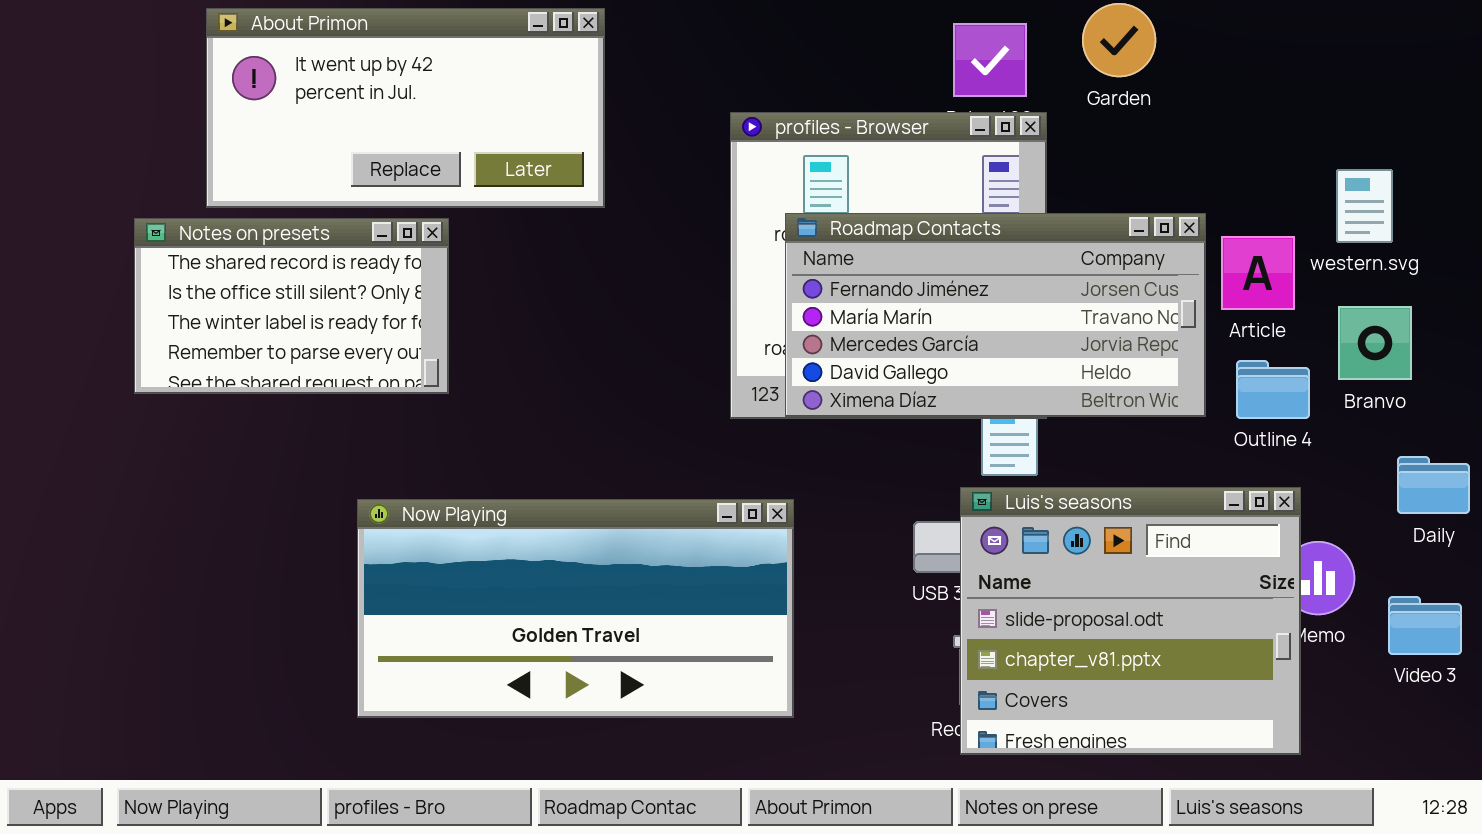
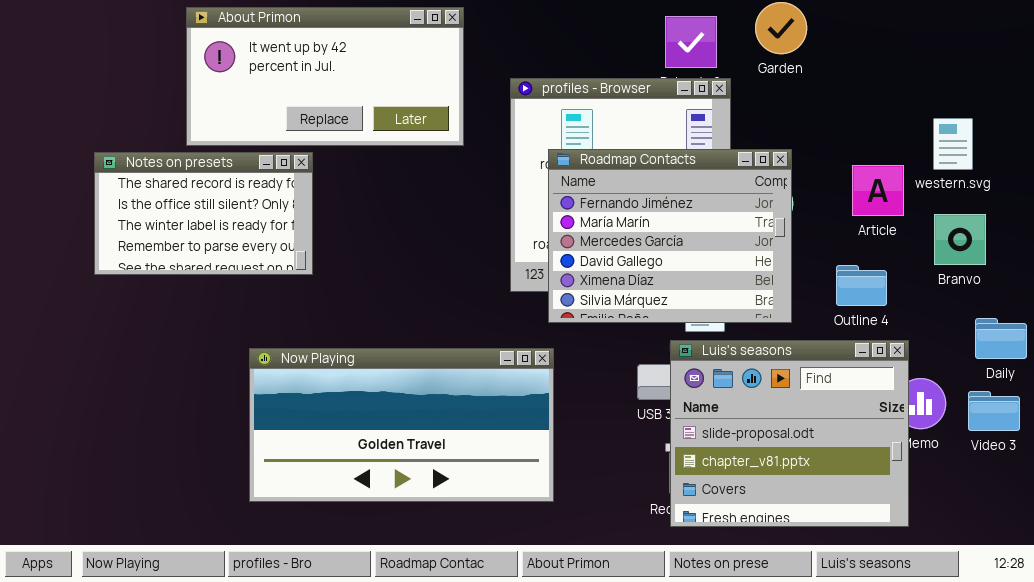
About Primon: [206,8,605,208] -> [186,7,464,146], moved
Roadmap Contacts: [785,213,1206,417] -> [548,149,792,323], resized
Outline 4: [1236,360,1310,419] -> [836,265,887,306], moved
Video 3: [1388,596,1462,655] -> [968,391,1020,431], moved

